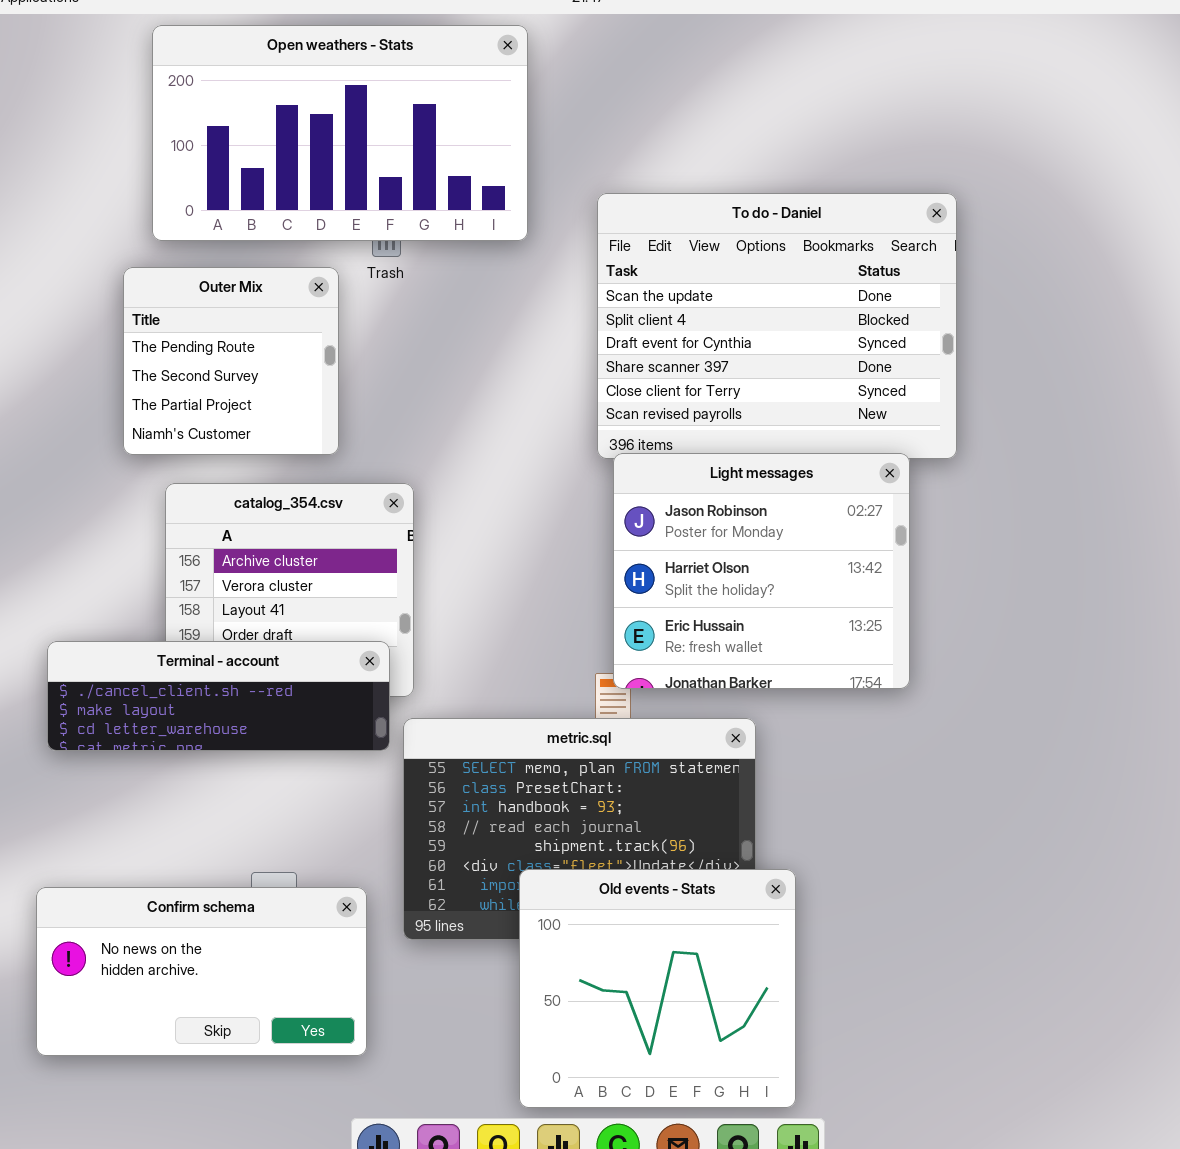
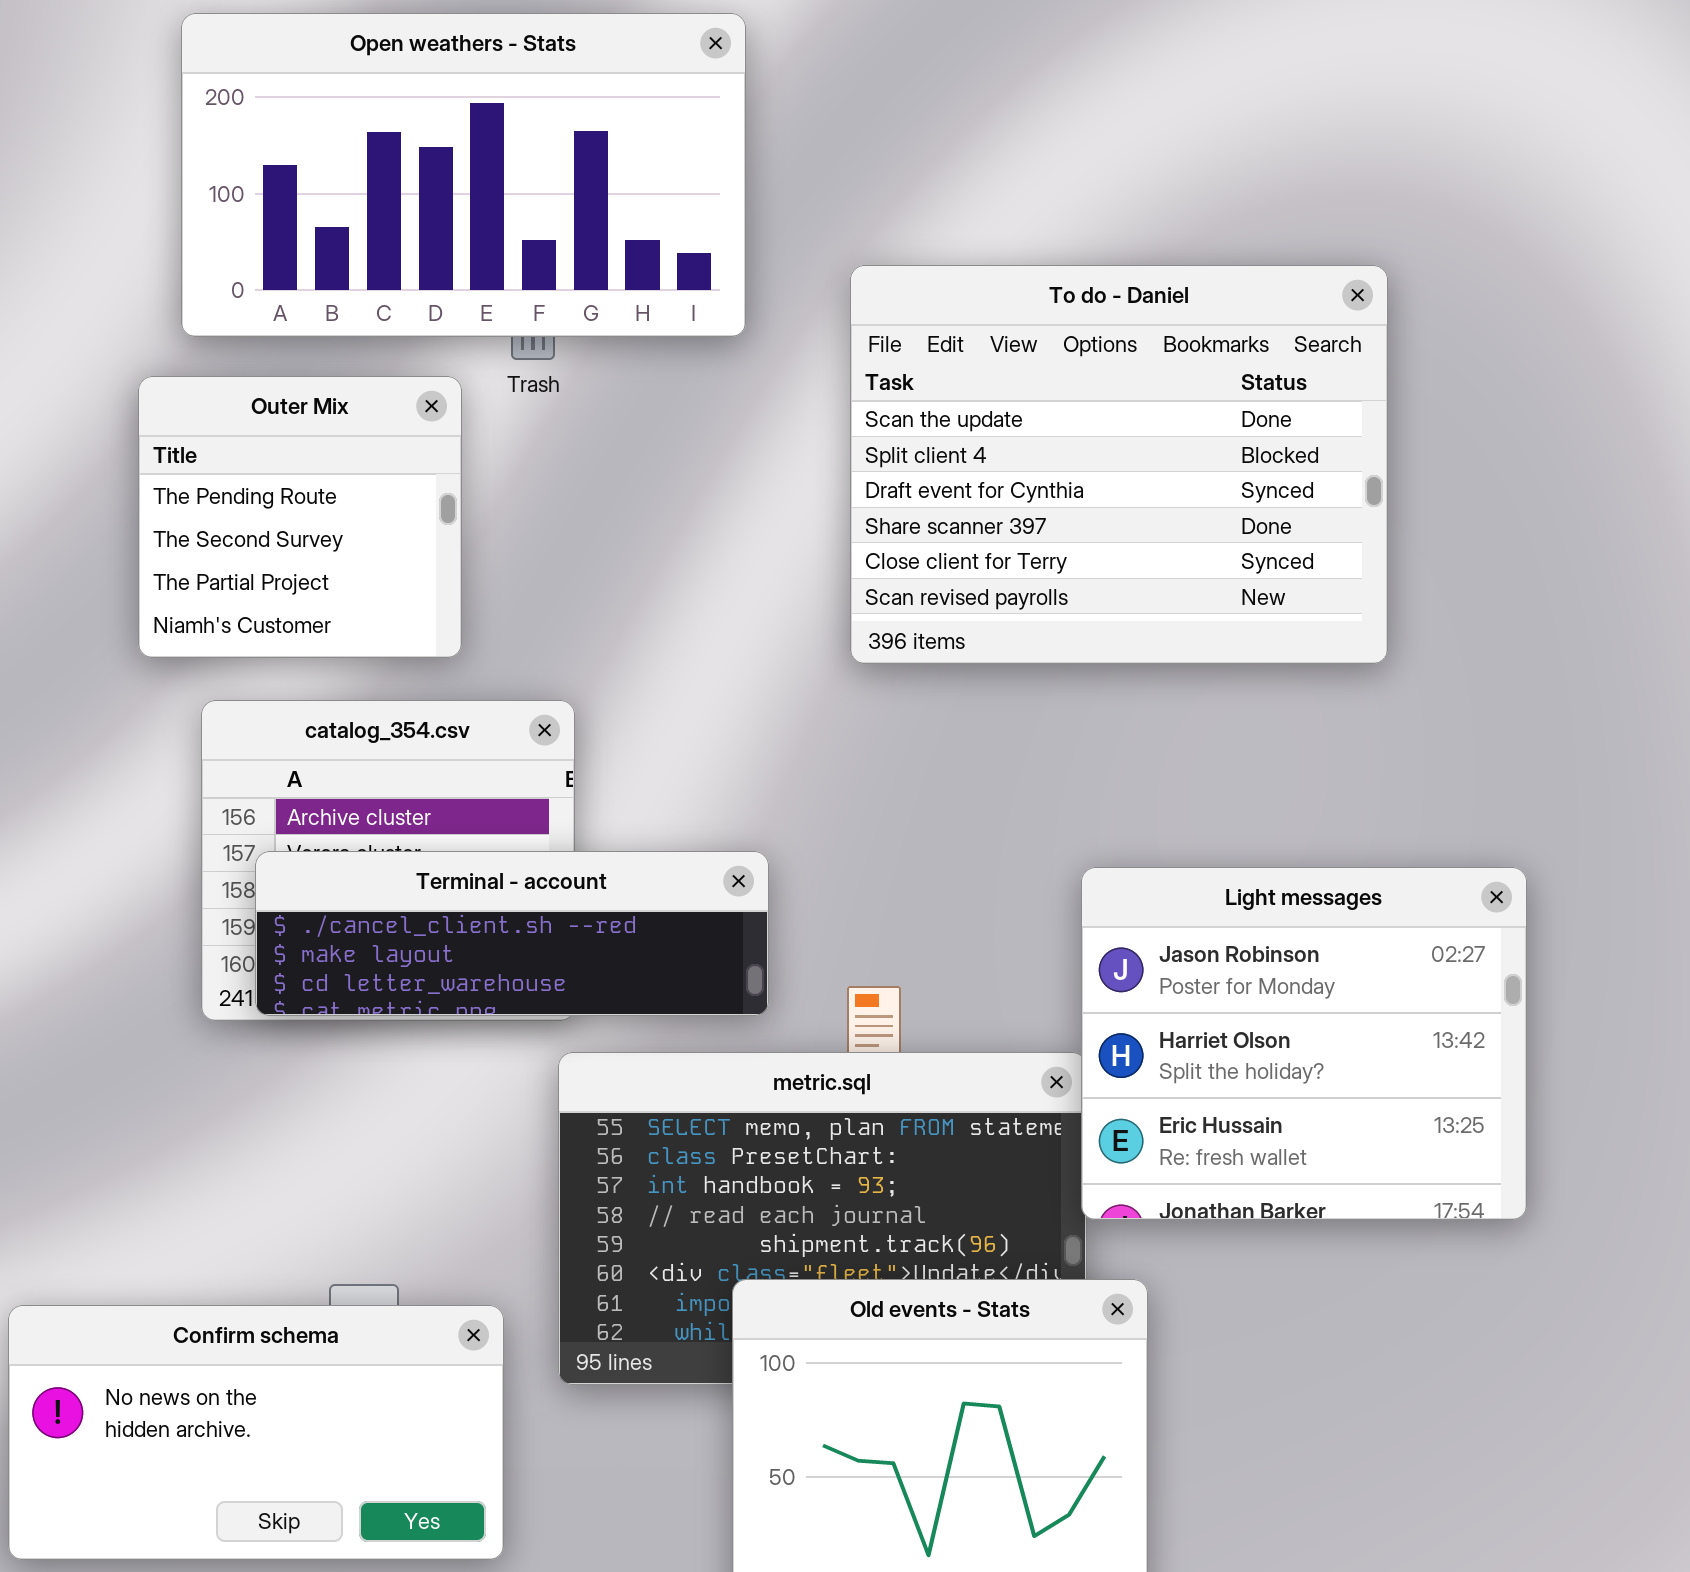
Light messages: [613,453,910,689] -> [1081,867,1527,1220], moved
Terminal - account: [47,641,390,751] -> [255,851,769,1016], moved

